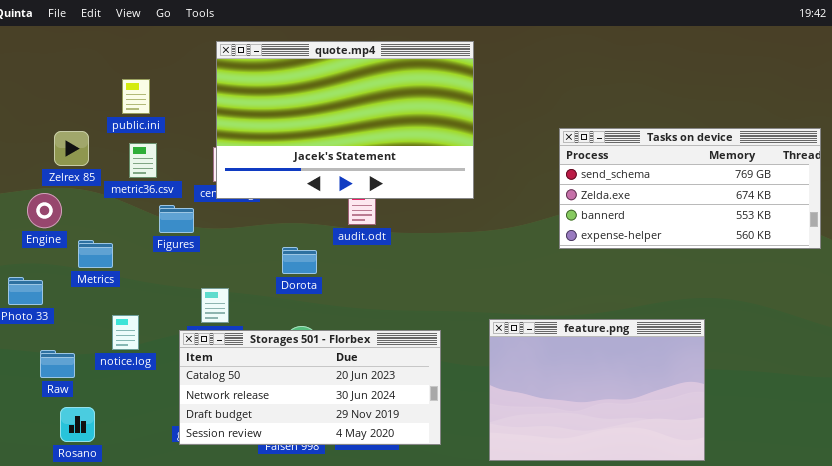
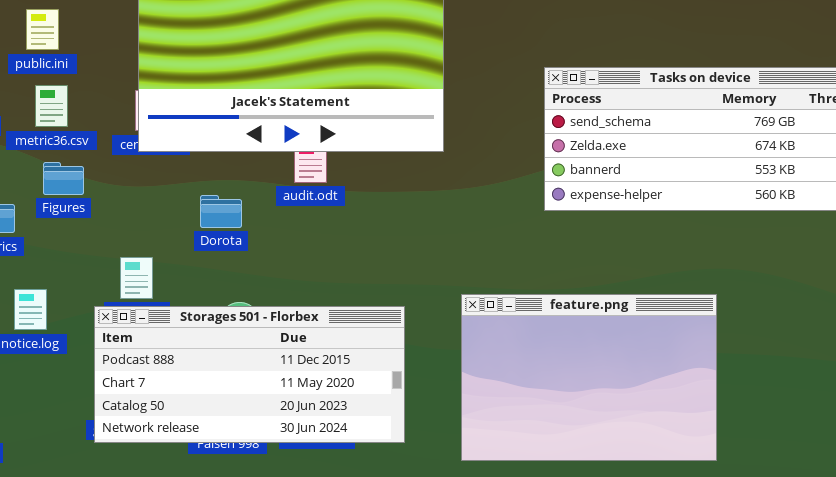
Figures: [159,205,194,233] -> [43,162,84,195], moved
Dorota: [282,247,317,274] -> [200,195,242,228], moved
Storages 501 - Florbex: [179,330,441,445] -> [94,306,405,443], scrolled up 2 rows

